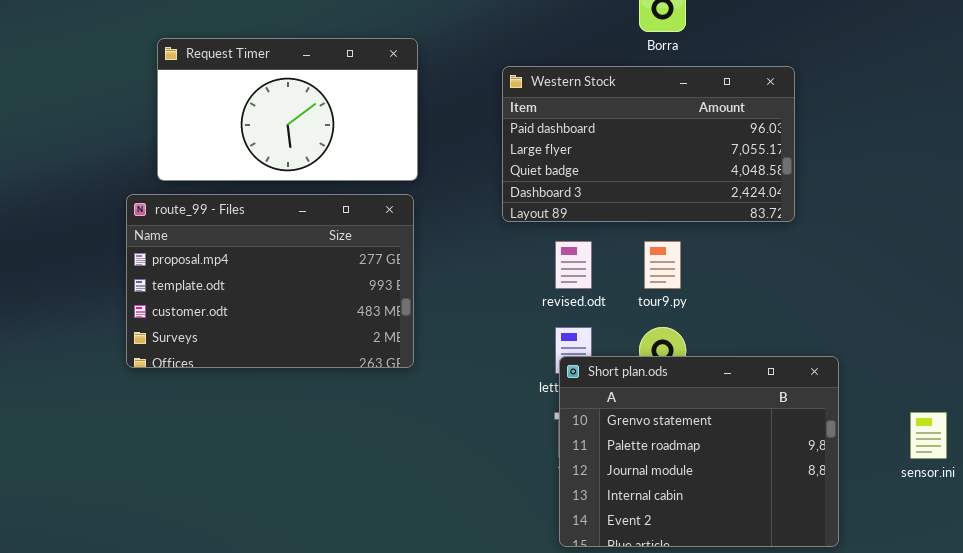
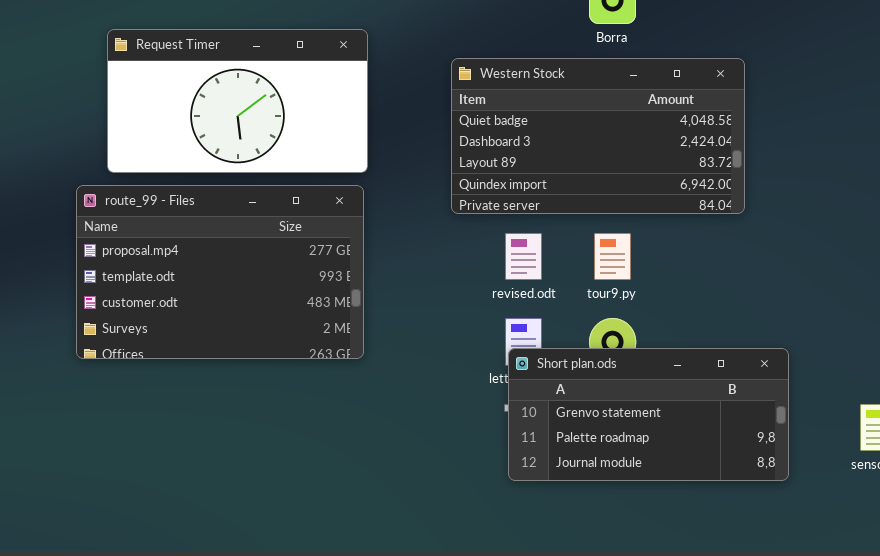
Western Stock: [502,66,795,222] -> [451,58,745,214], scrolled down 2 rows
Short plan.ods: [559,356,839,547] -> [508,348,789,481], resized

